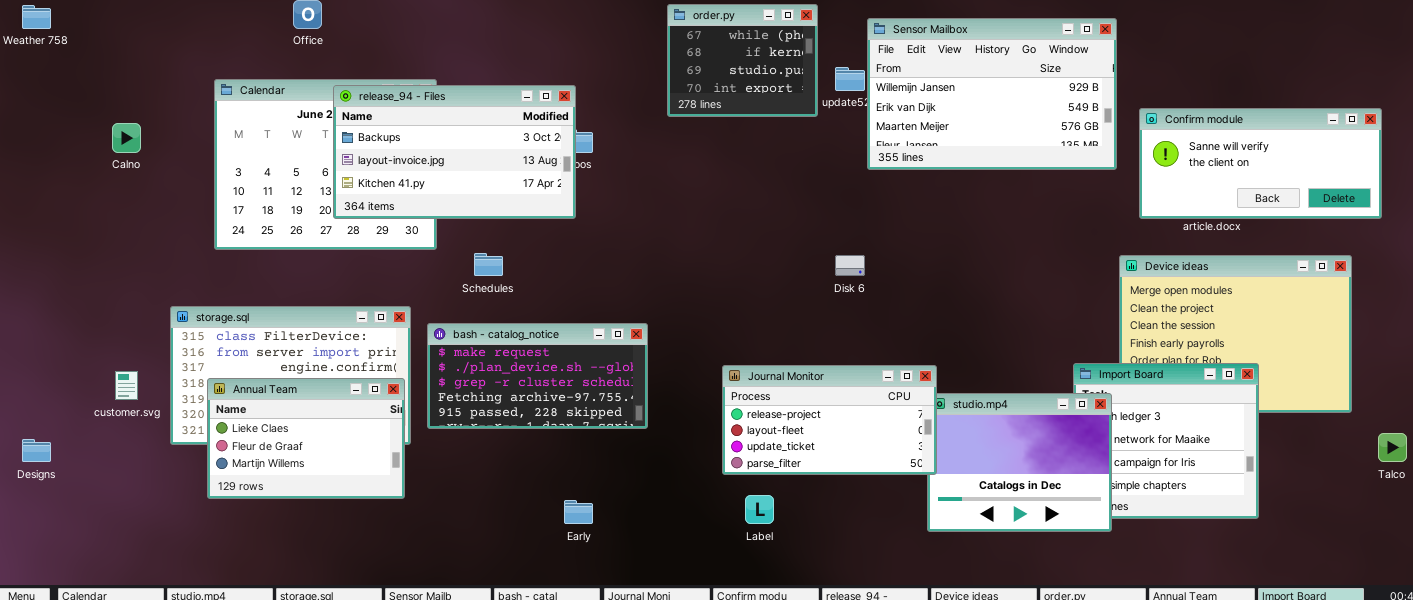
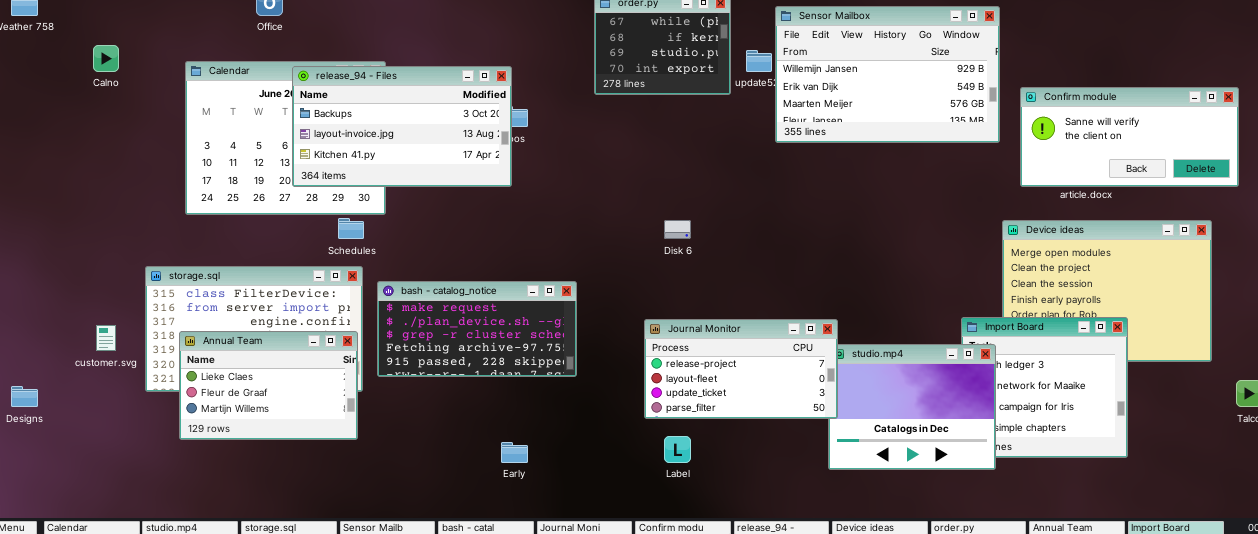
Calno: [112,123,141,153] -> [93,45,119,72], moved
Schedules: [474,253,503,276] -> [338,218,364,239], moved
Disk 6: [835,255,865,276] -> [664,220,691,239], moved

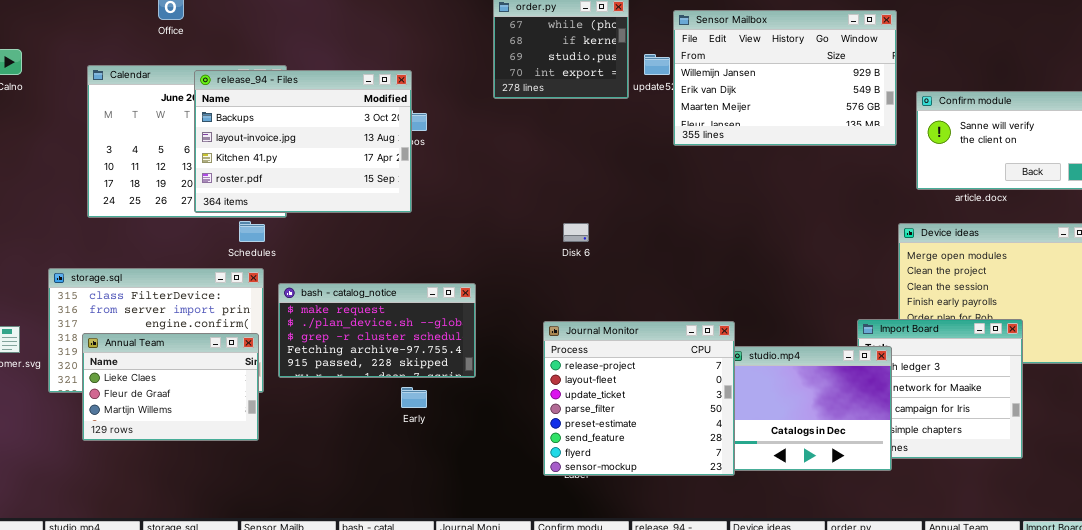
release_94 - Files: [292,66,512,187] -> [194,70,412,213], resized
Journal Monitor: [644,319,838,419] -> [543,321,735,476], resized
Early: [501,442,528,463] -> [401,387,427,408], moved

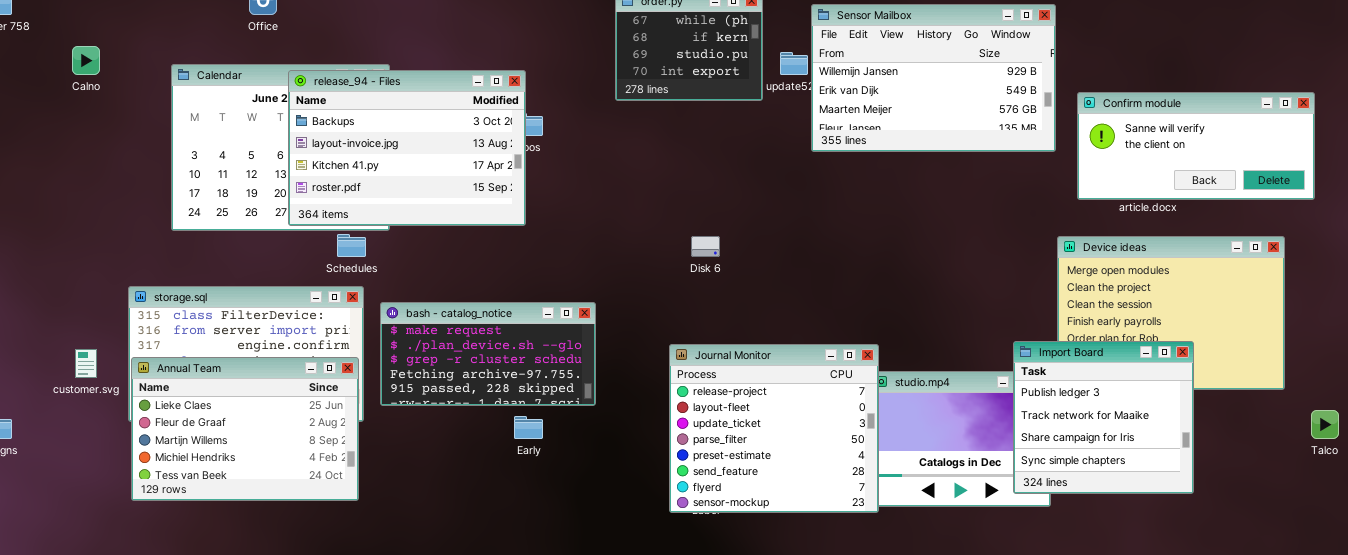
Import Board: [857,319,1023,459] -> [1013,341,1194,494], raised
Annual Team: [82,333,259,441] -> [131,357,359,501], resized

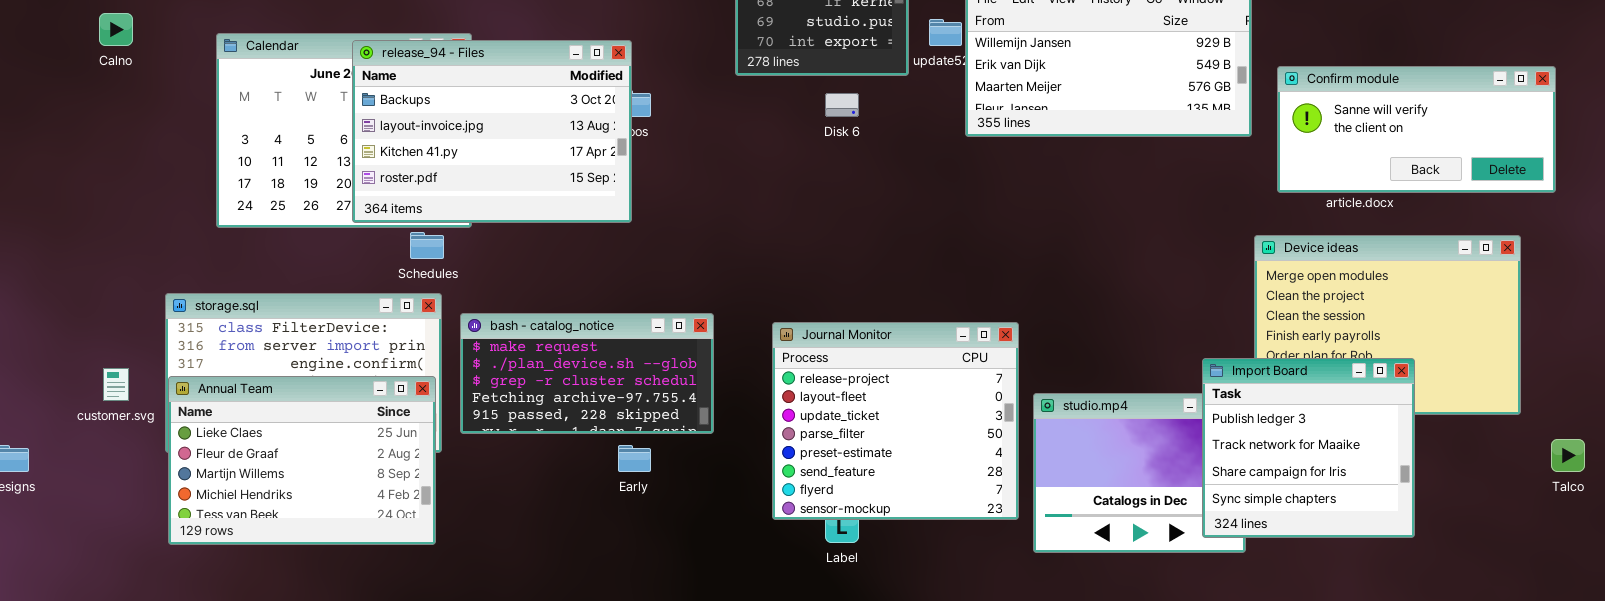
Disk 6: [691,236,720,257] -> [825,93,859,117], moved
Journal Monitor: [669,344,879,513] -> [772,322,1019,520], moved

